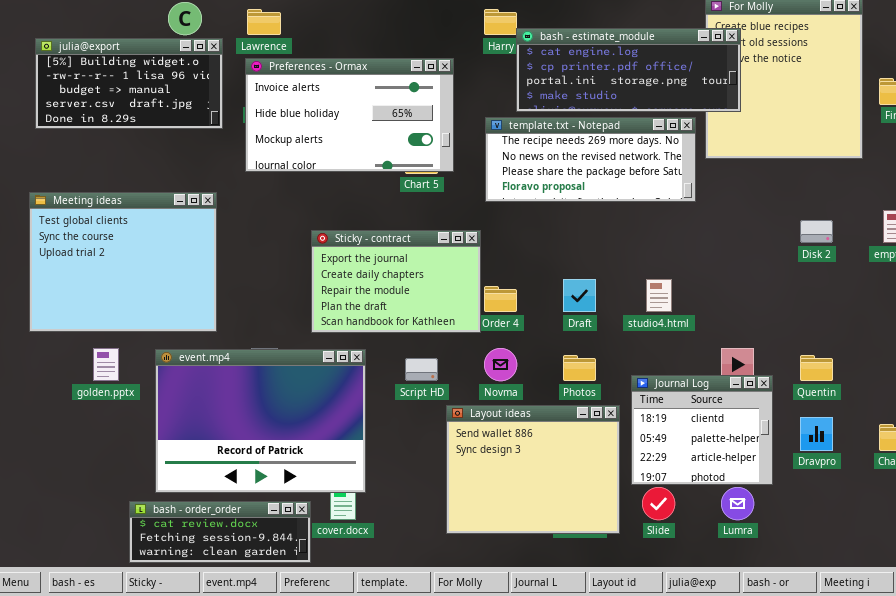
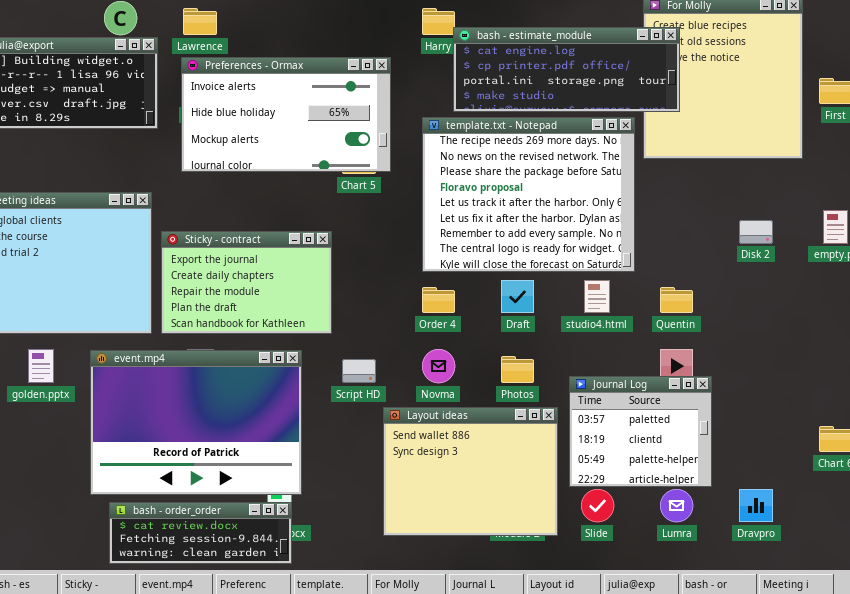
template.txt - Notepad: [485,117,696,202] -> [422,117,635,272], resized
Sticky - contract: [311,230,481,333] -> [161,231,332,334], moved
Quentin: [800,355,833,381] -> [660,287,693,313], moved
Journal Log: [631,375,773,485] -> [569,376,712,487], scrolled up 1 row
Dravpro: [800,417,833,451] -> [739,489,773,522], moved
bash - order_order: [129,501,311,563] -> [109,502,292,564], moved

